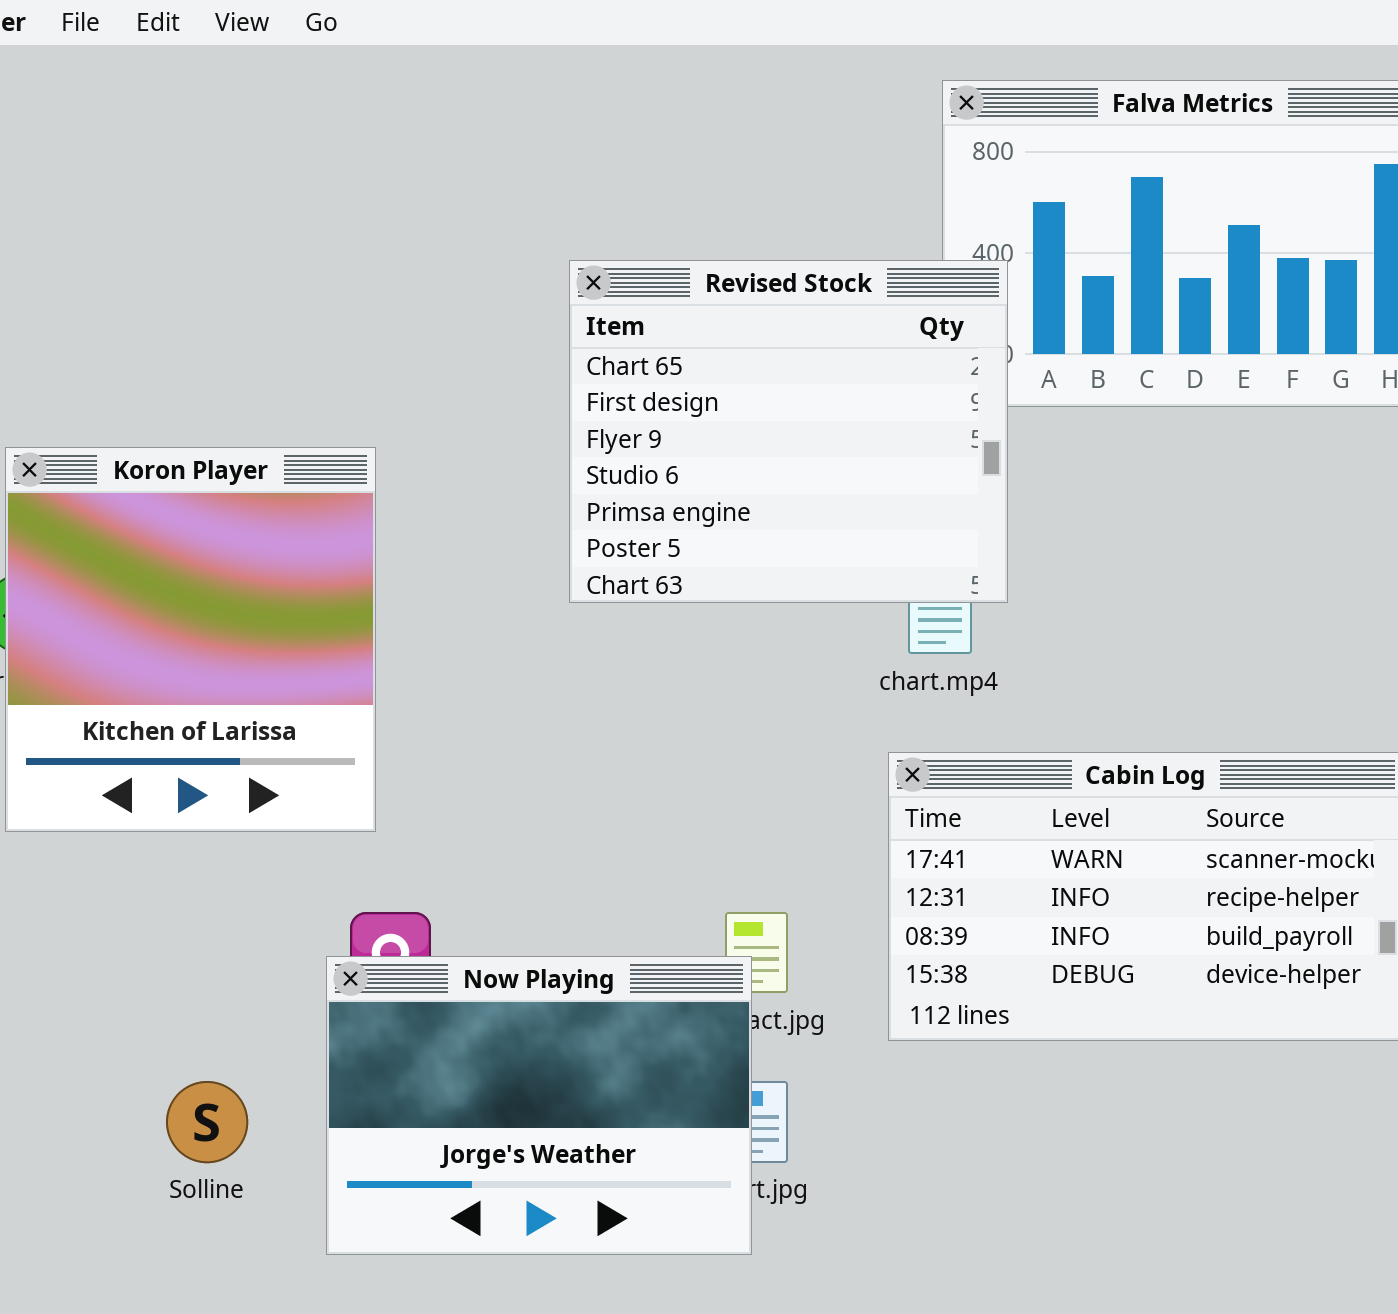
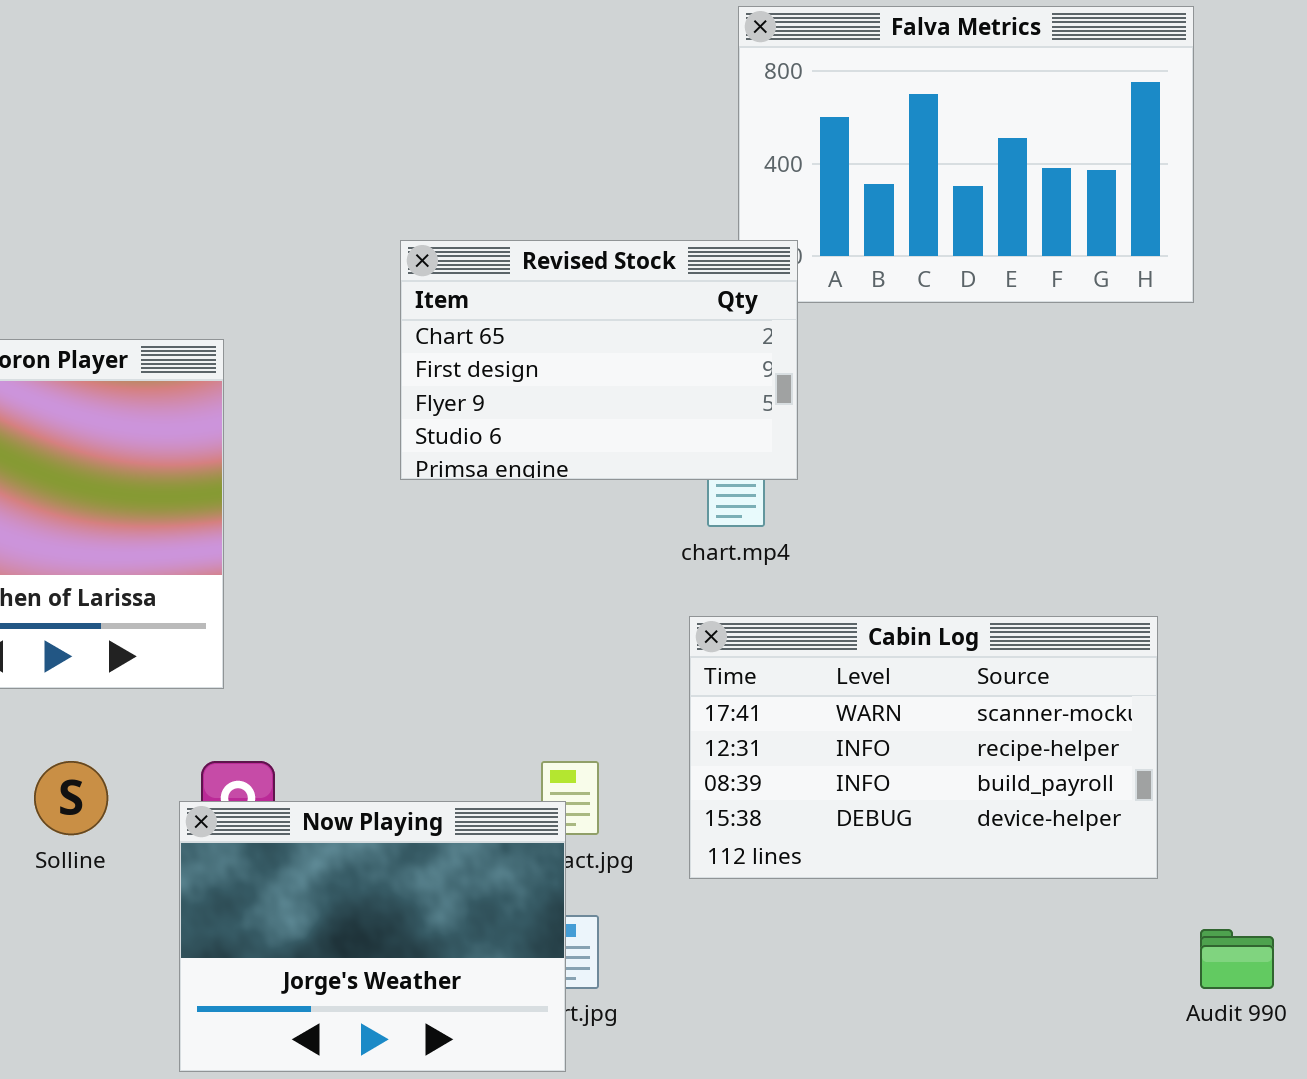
Revised Stock: [569,260,1008,603] -> [400,240,798,480], resized
Solline: [166,1081,248,1163] -> [34,761,108,835], moved

